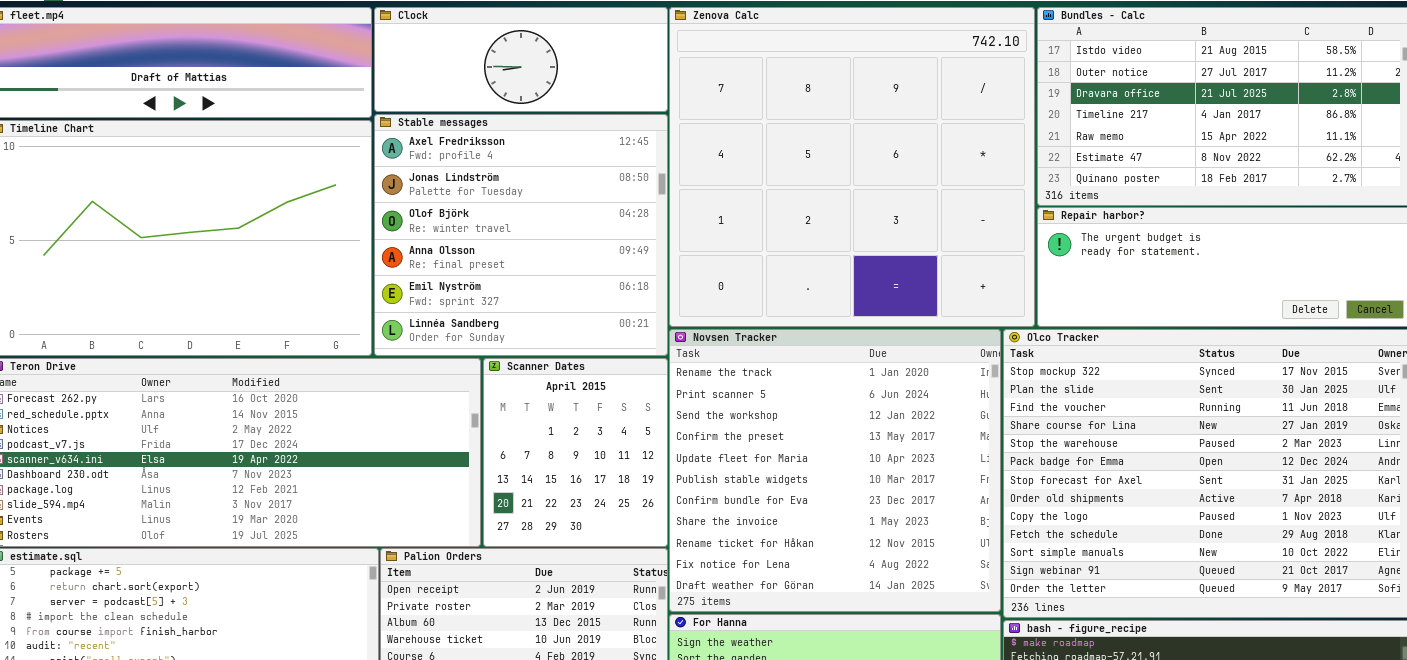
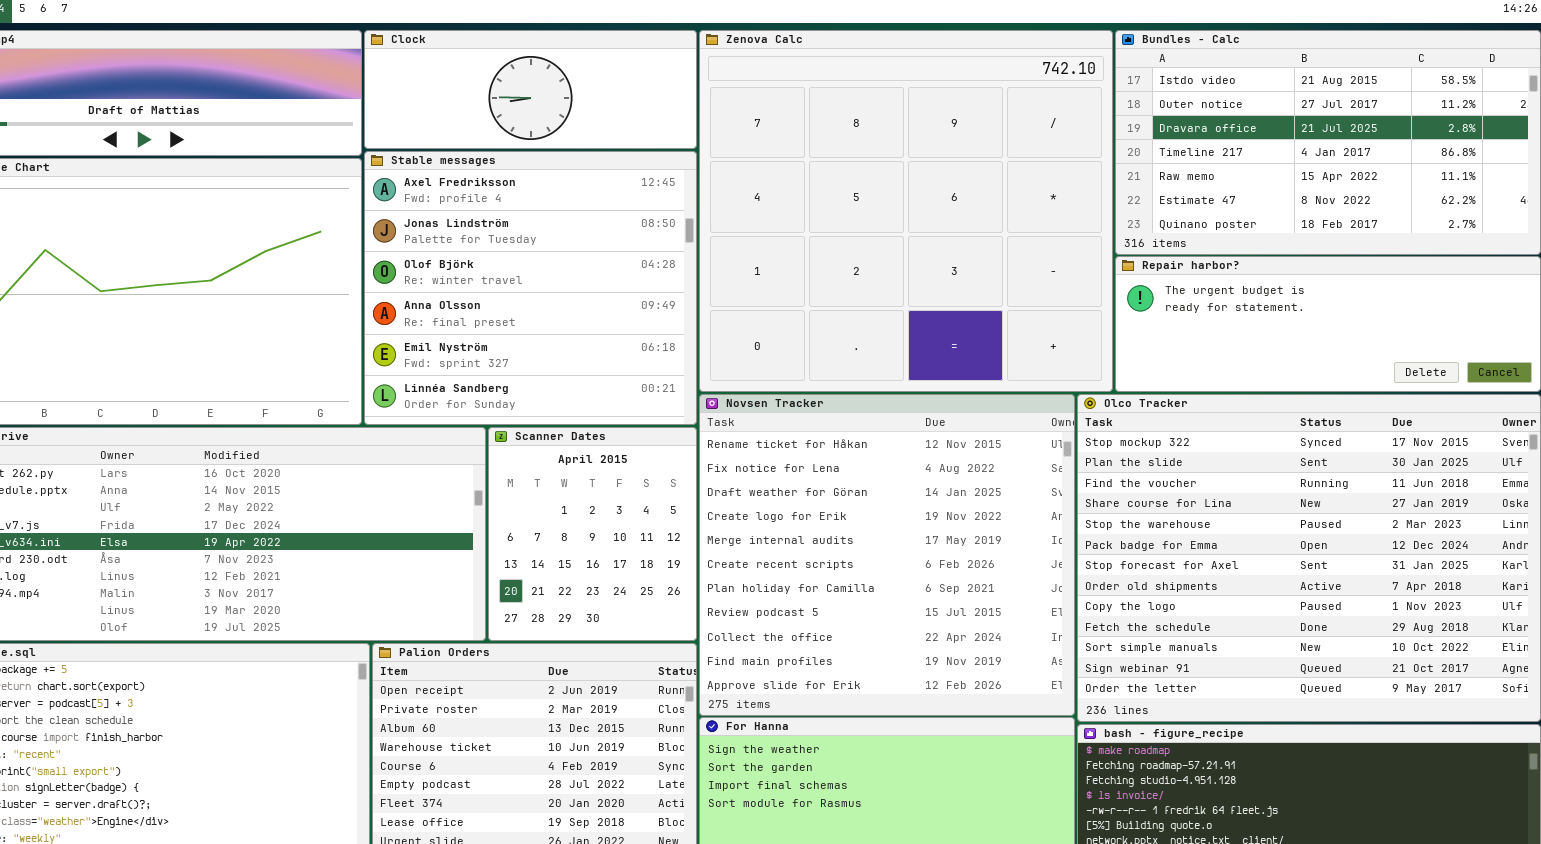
Novsen Tracker: [669,329,1001,612] -> [699,394,1075,716], scrolled down 8 rows

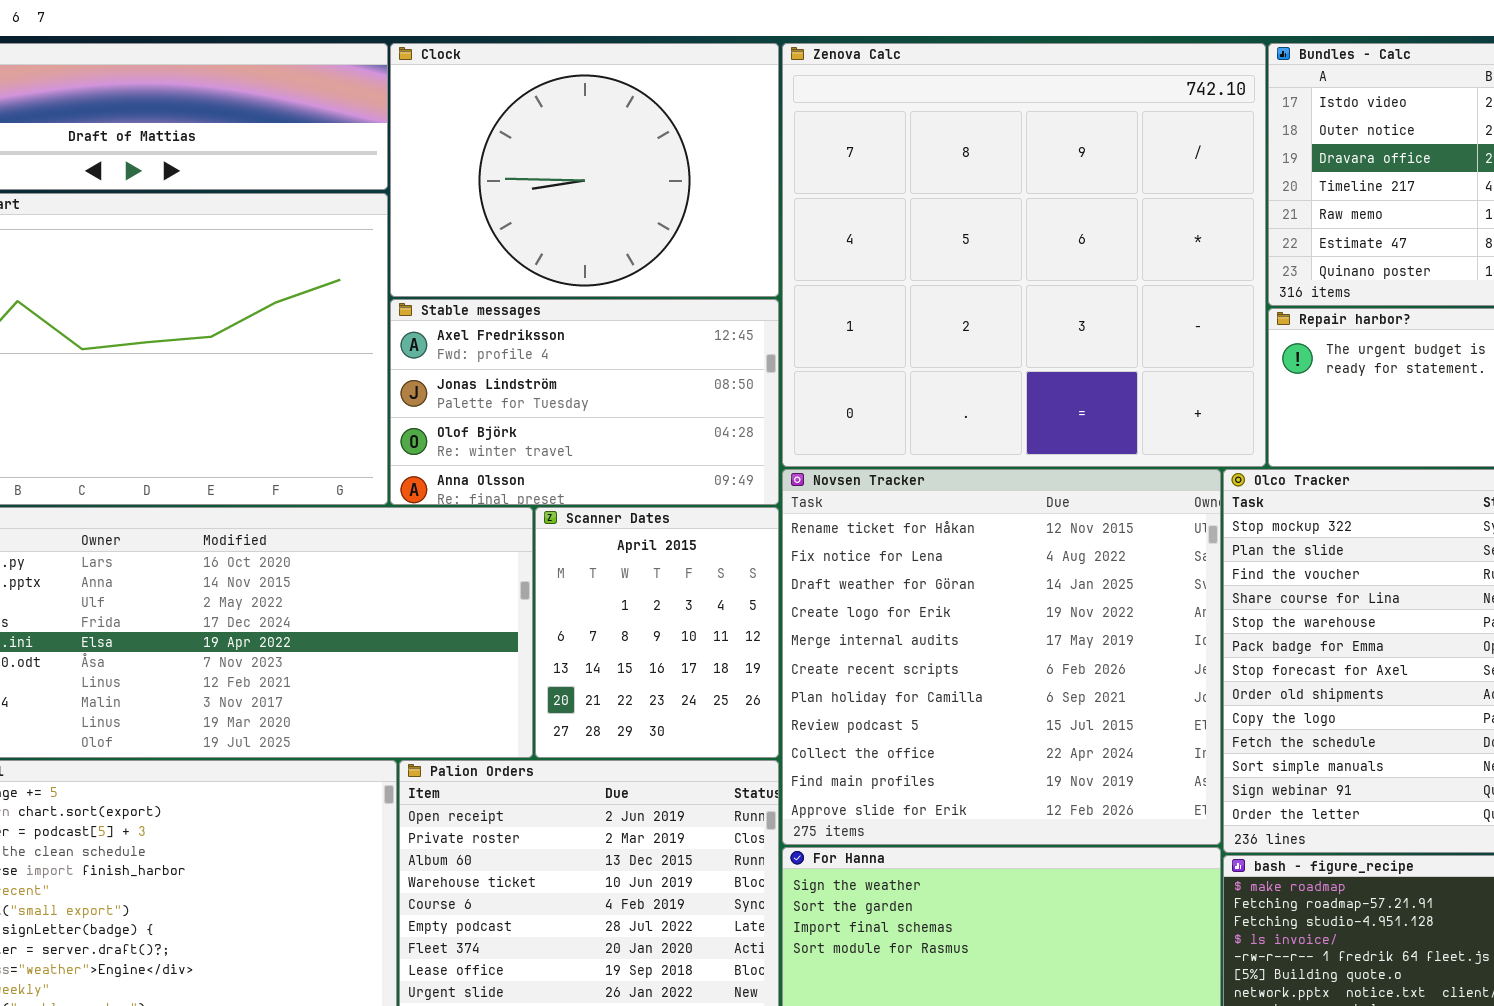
Clock: [364,30,697,149] -> [390,43,779,297], resized
Stable messages: [364,151,697,425] -> [390,299,779,505], resized

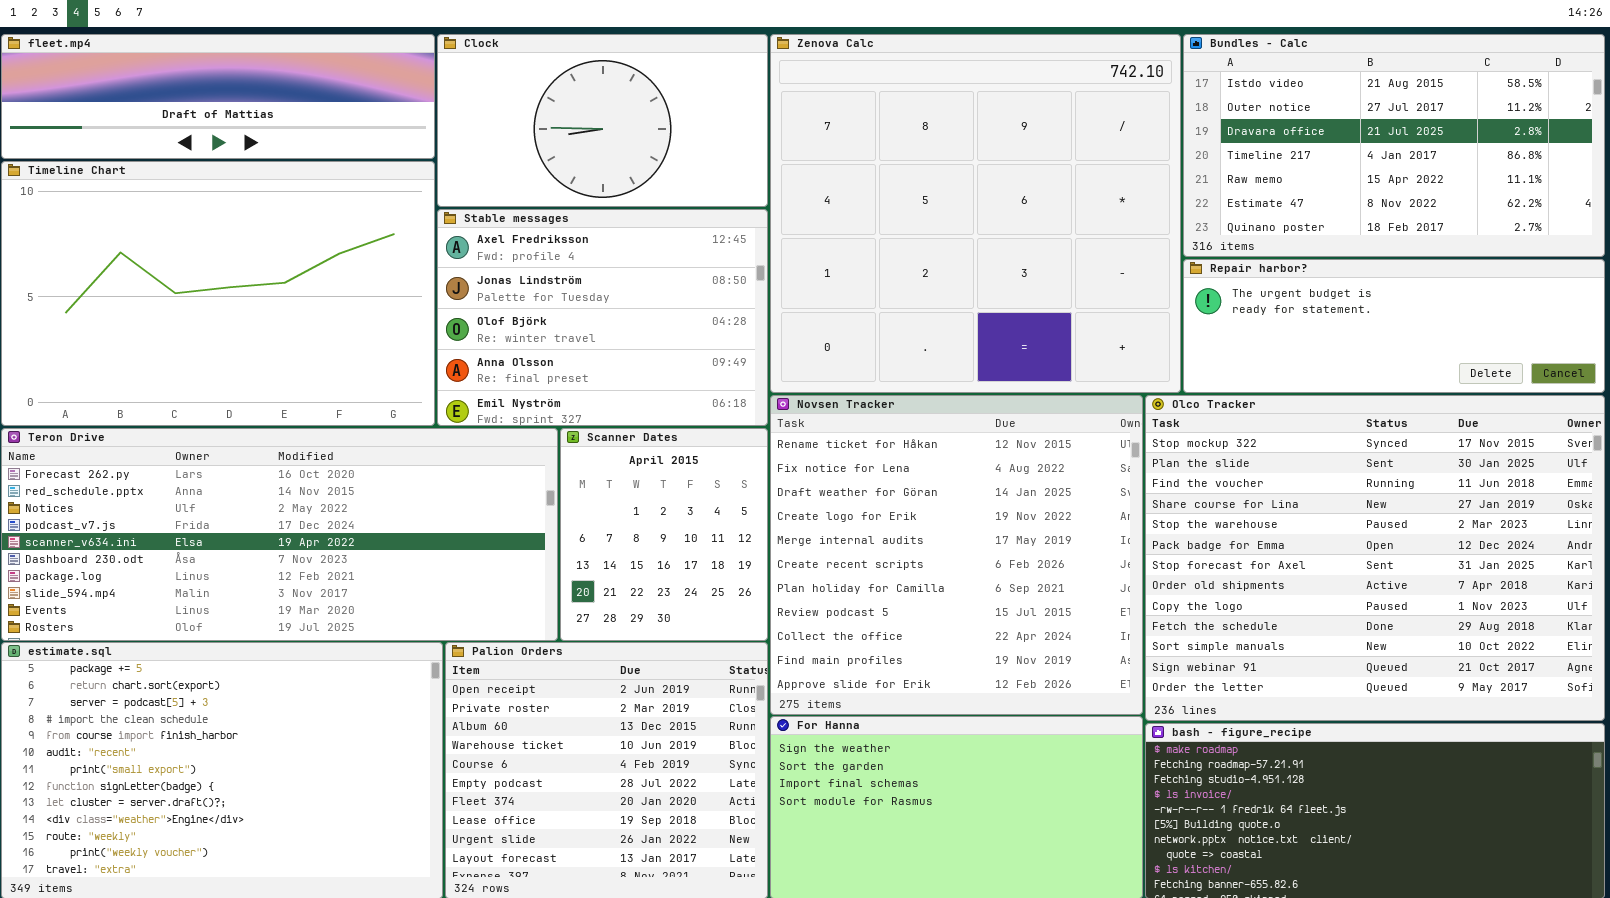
Clock: [390,43,779,297] -> [437,34,768,207], resized
Stable messages: [390,299,779,505] -> [437,209,768,426], resized

